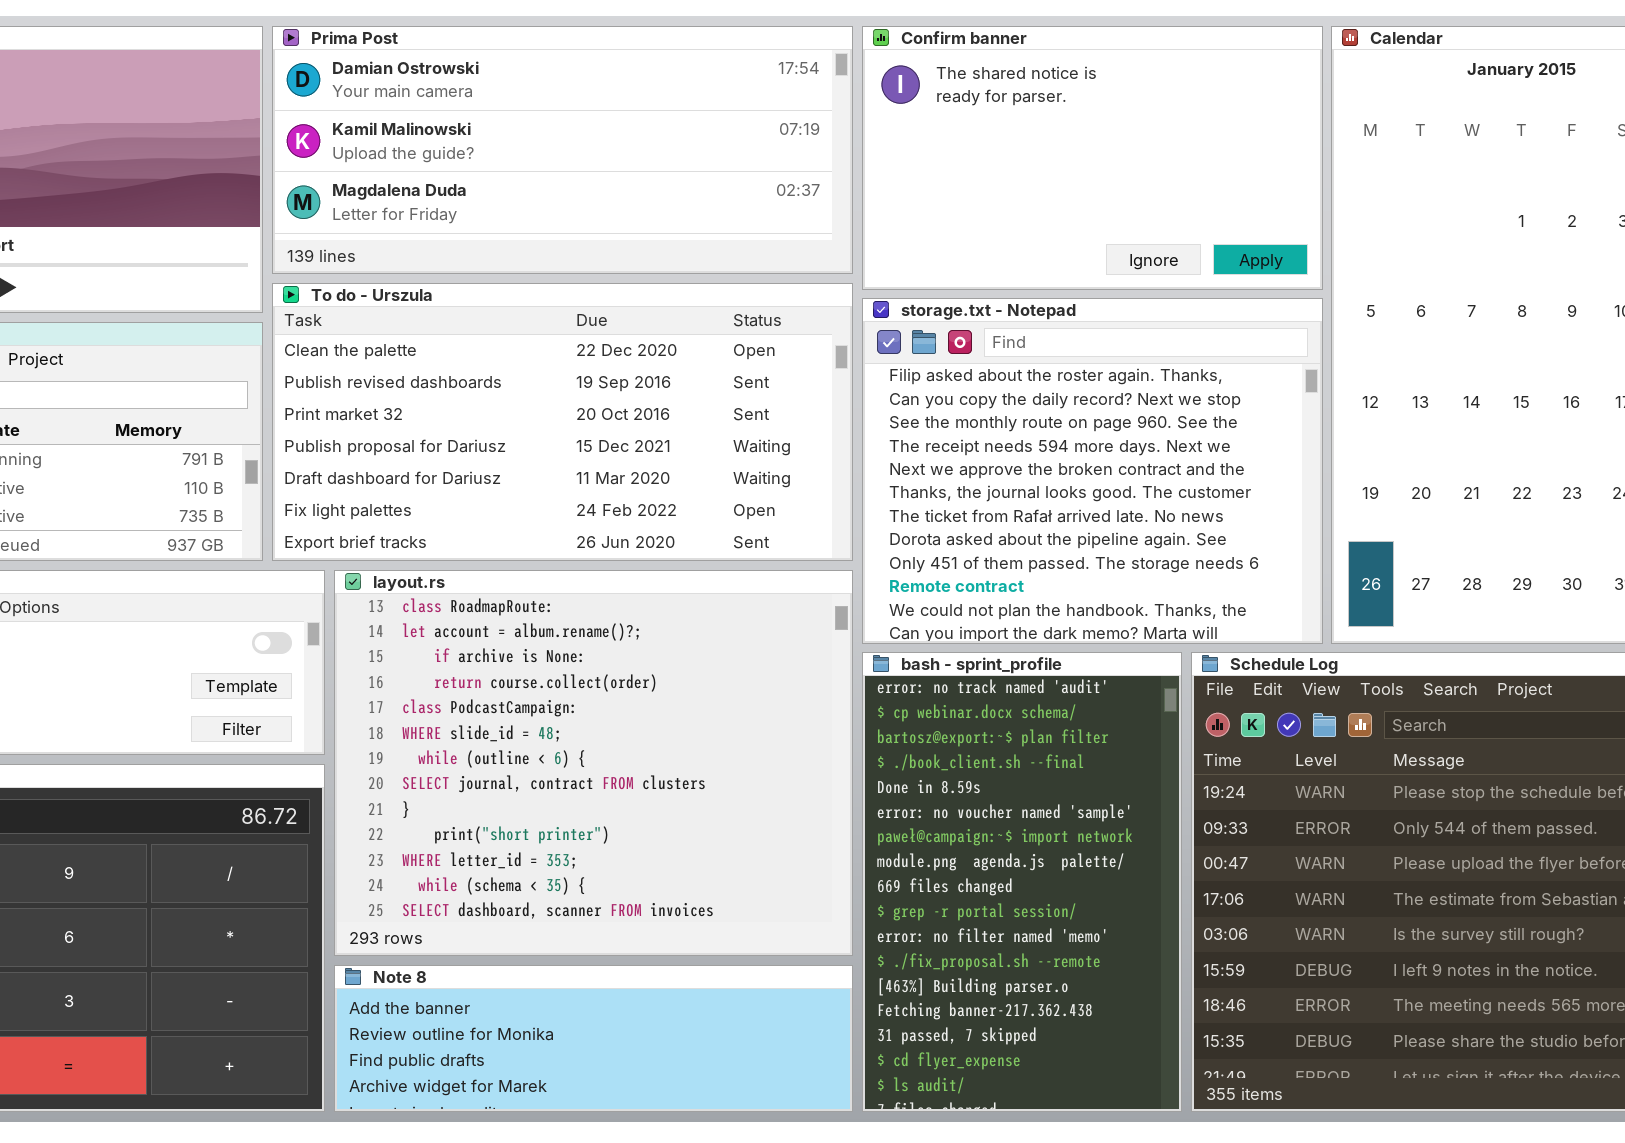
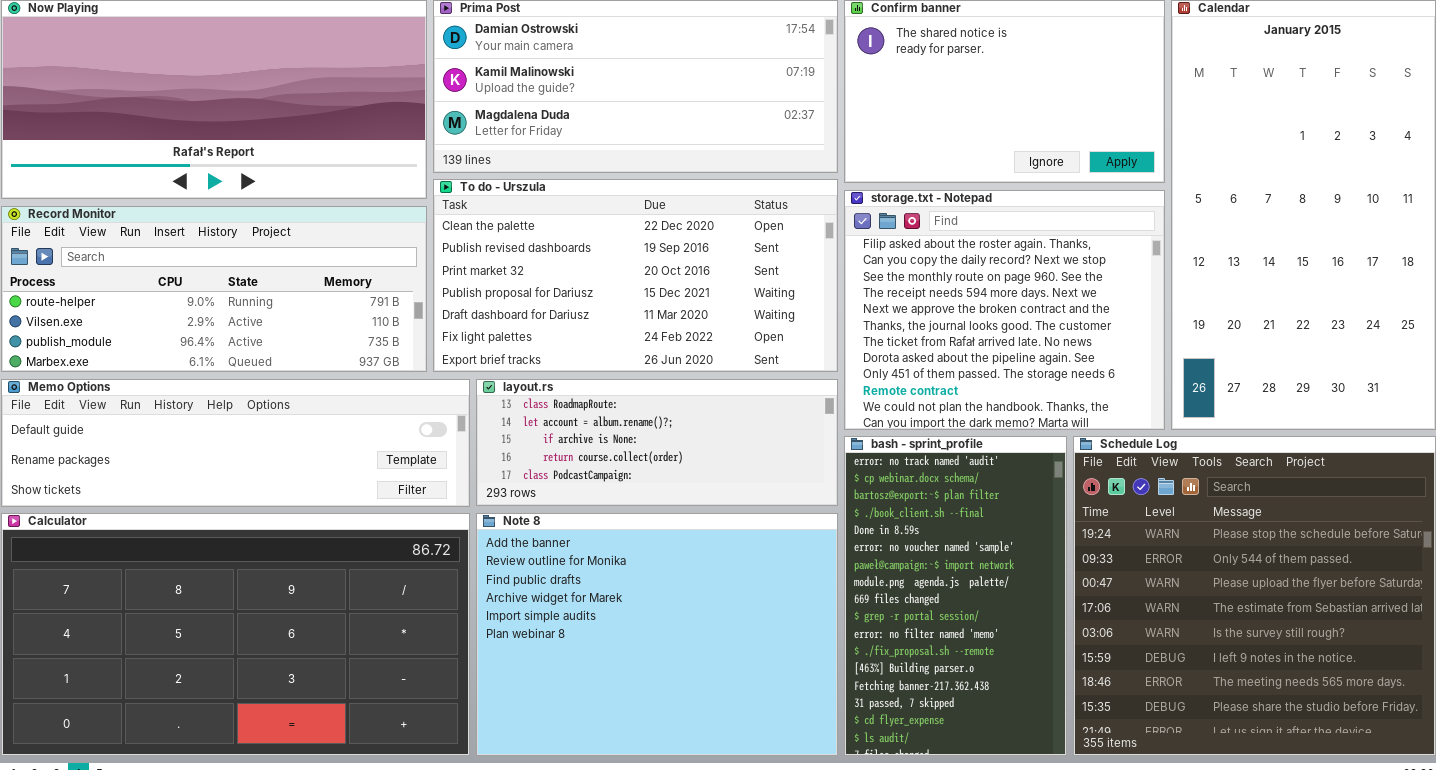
layout.rs: [334,570,853,956] -> [476,379,838,506], resized
Note 8: [334,965,853,1112] -> [476,513,838,756], resized

